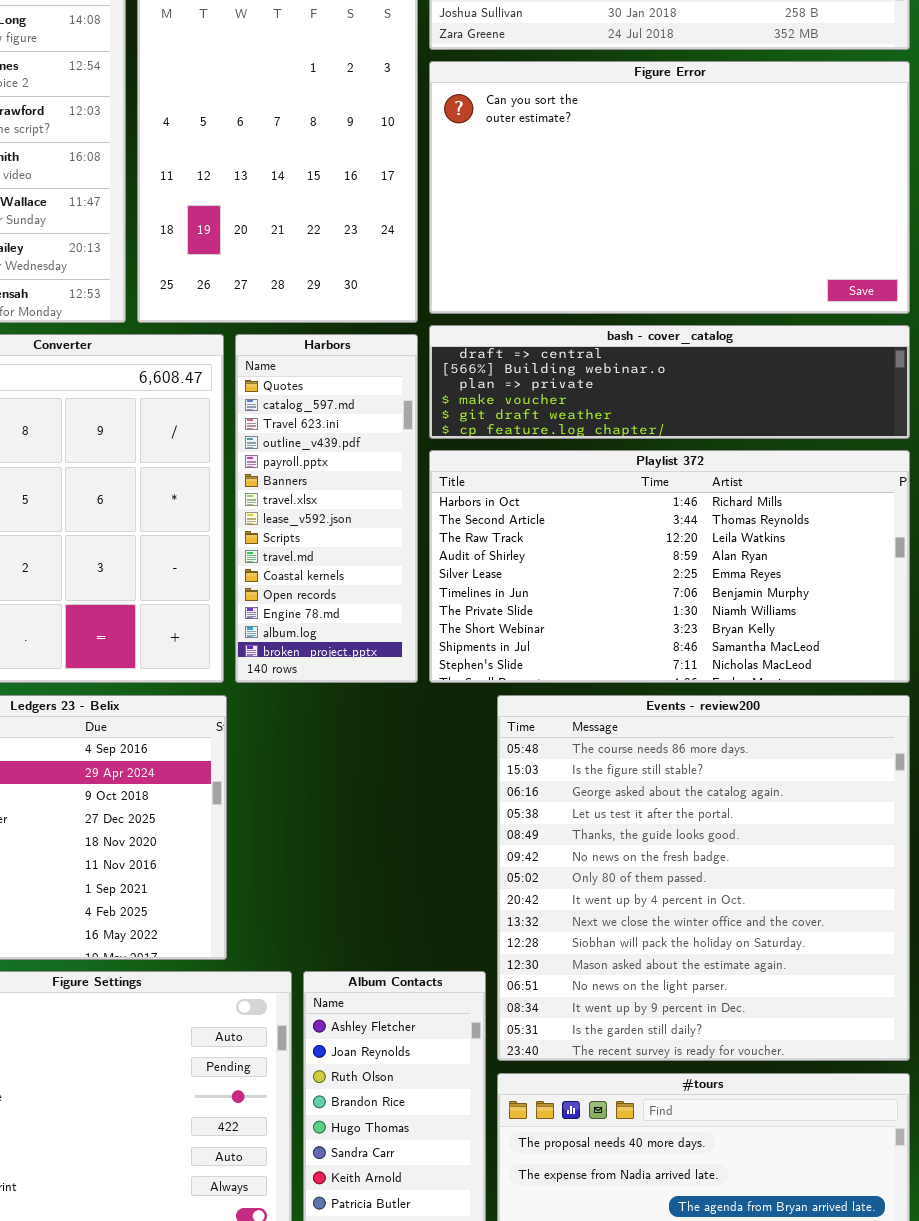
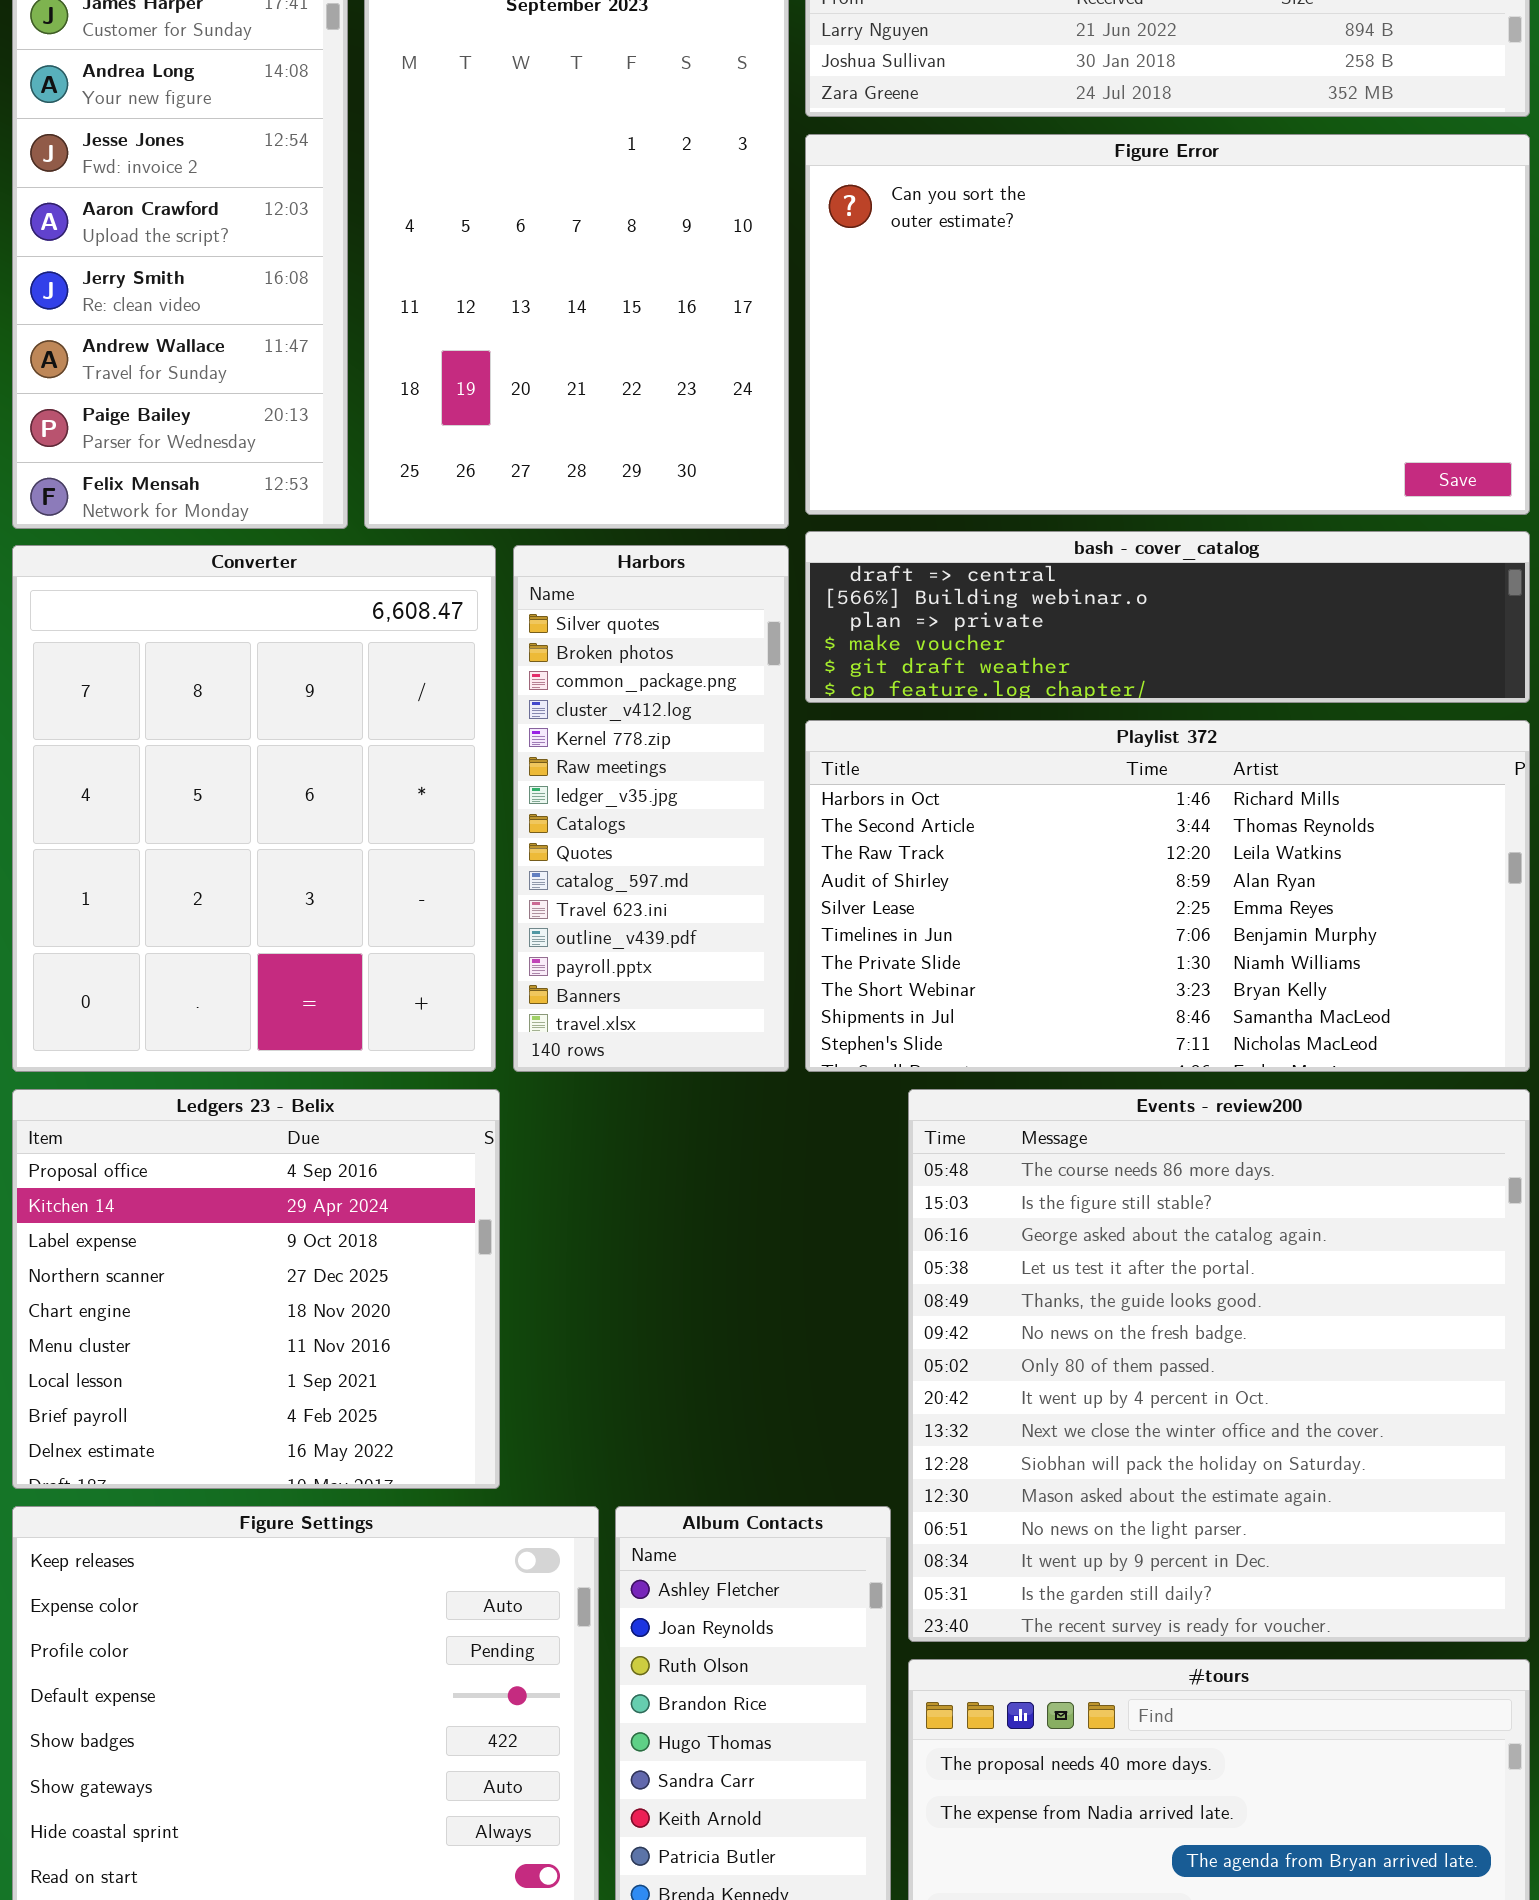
Harbors: [235,334,418,683] -> [513,545,789,1072], scrolled up 8 rows

